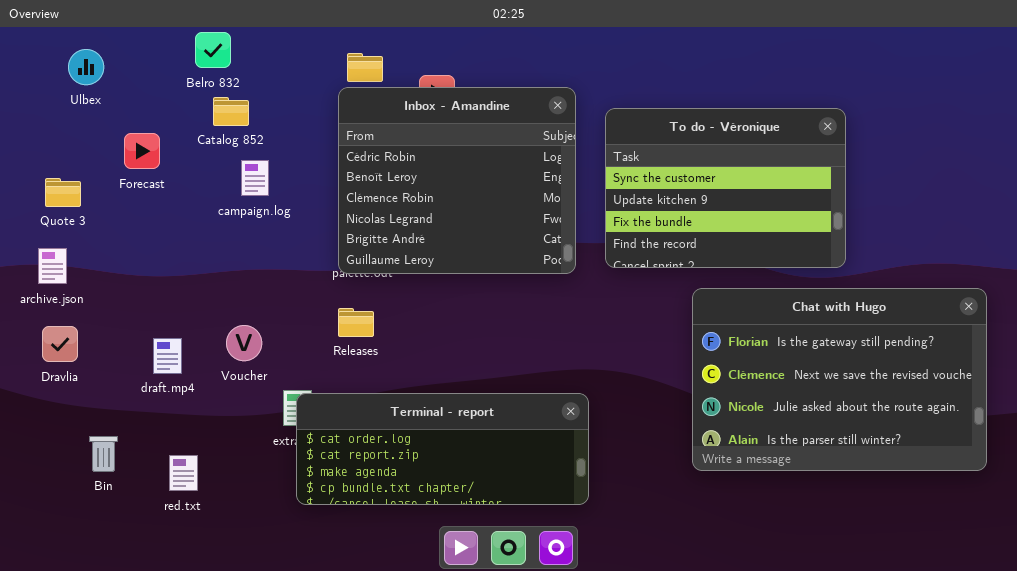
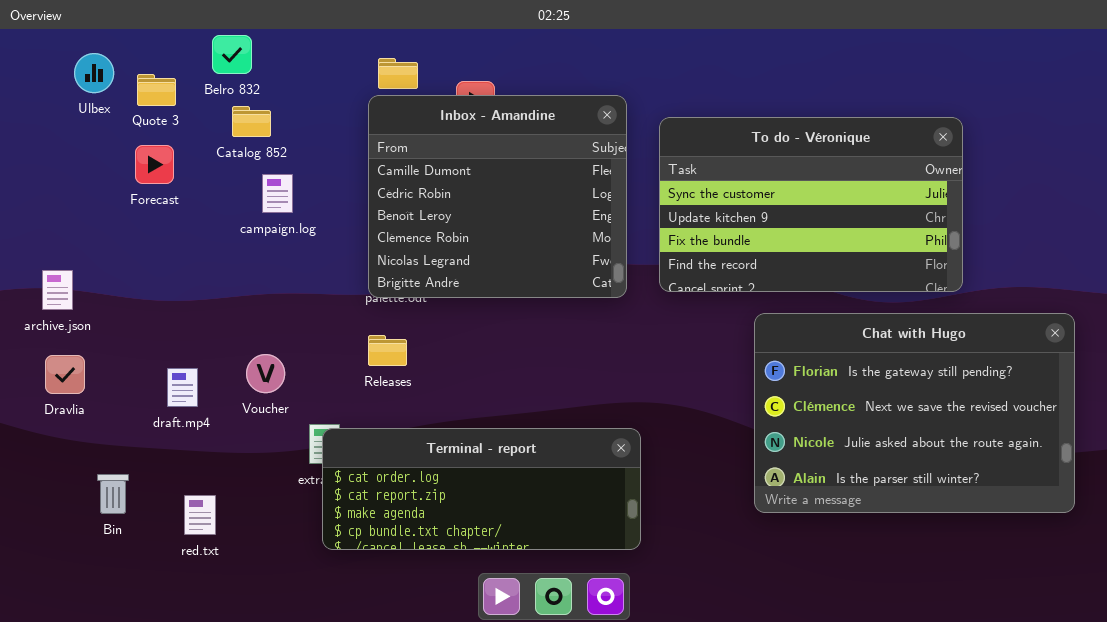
Inbox - Amandine: [338,87,576,274] -> [368,95,627,298], scrolled up 1 row
To do - Véronique: [605,108,846,268] -> [659,117,963,292], resized
Quote 3: [45,178,81,207] -> [137,74,176,106], moved

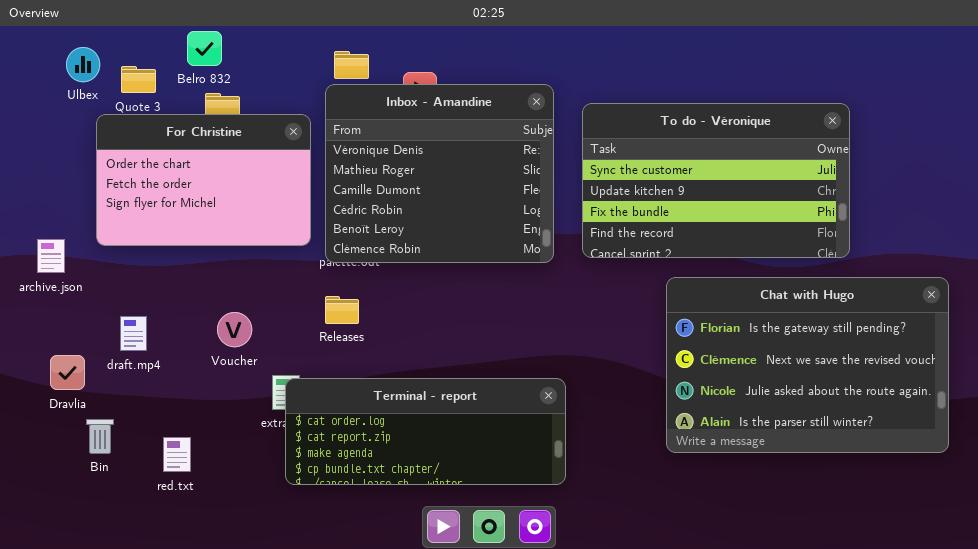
Inbox - Amandine: [368,95,627,298] -> [325,84,554,263], scrolled up 2 rows
For Christine: none -> [96,114,311,246], opened
Dravlia: [45,355,85,394] -> [50,355,85,390], moved
draft.mp4: [167,368,198,407] -> [120,316,147,351], moved

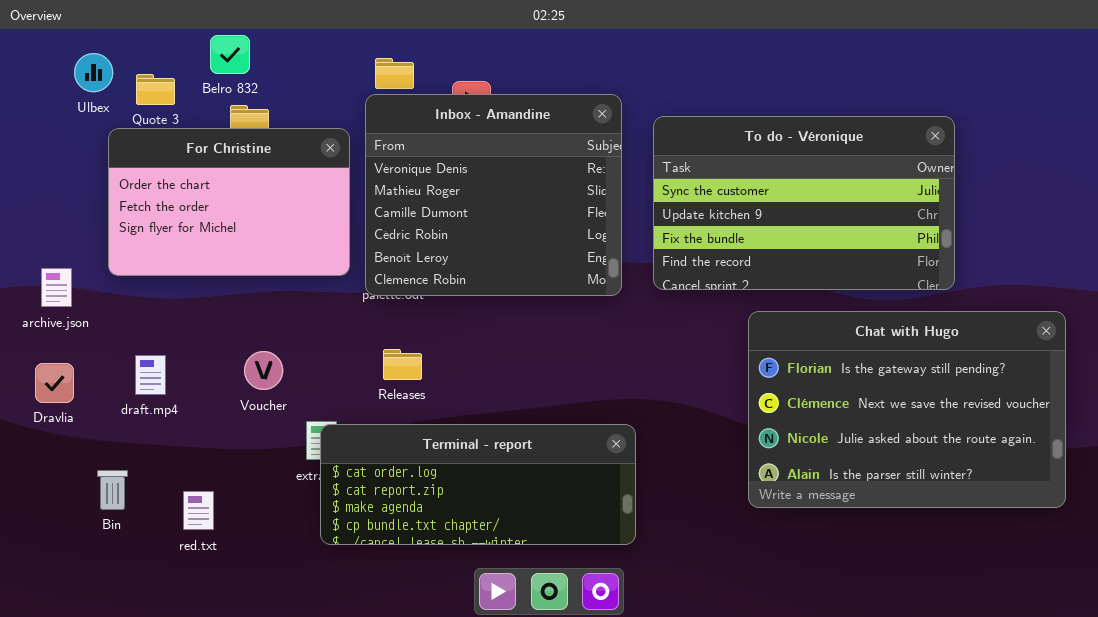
Releases: [325,296,359,324] -> [383,349,422,380], moved
Dravlia: [50,355,85,390] -> [35,363,74,403], moved

